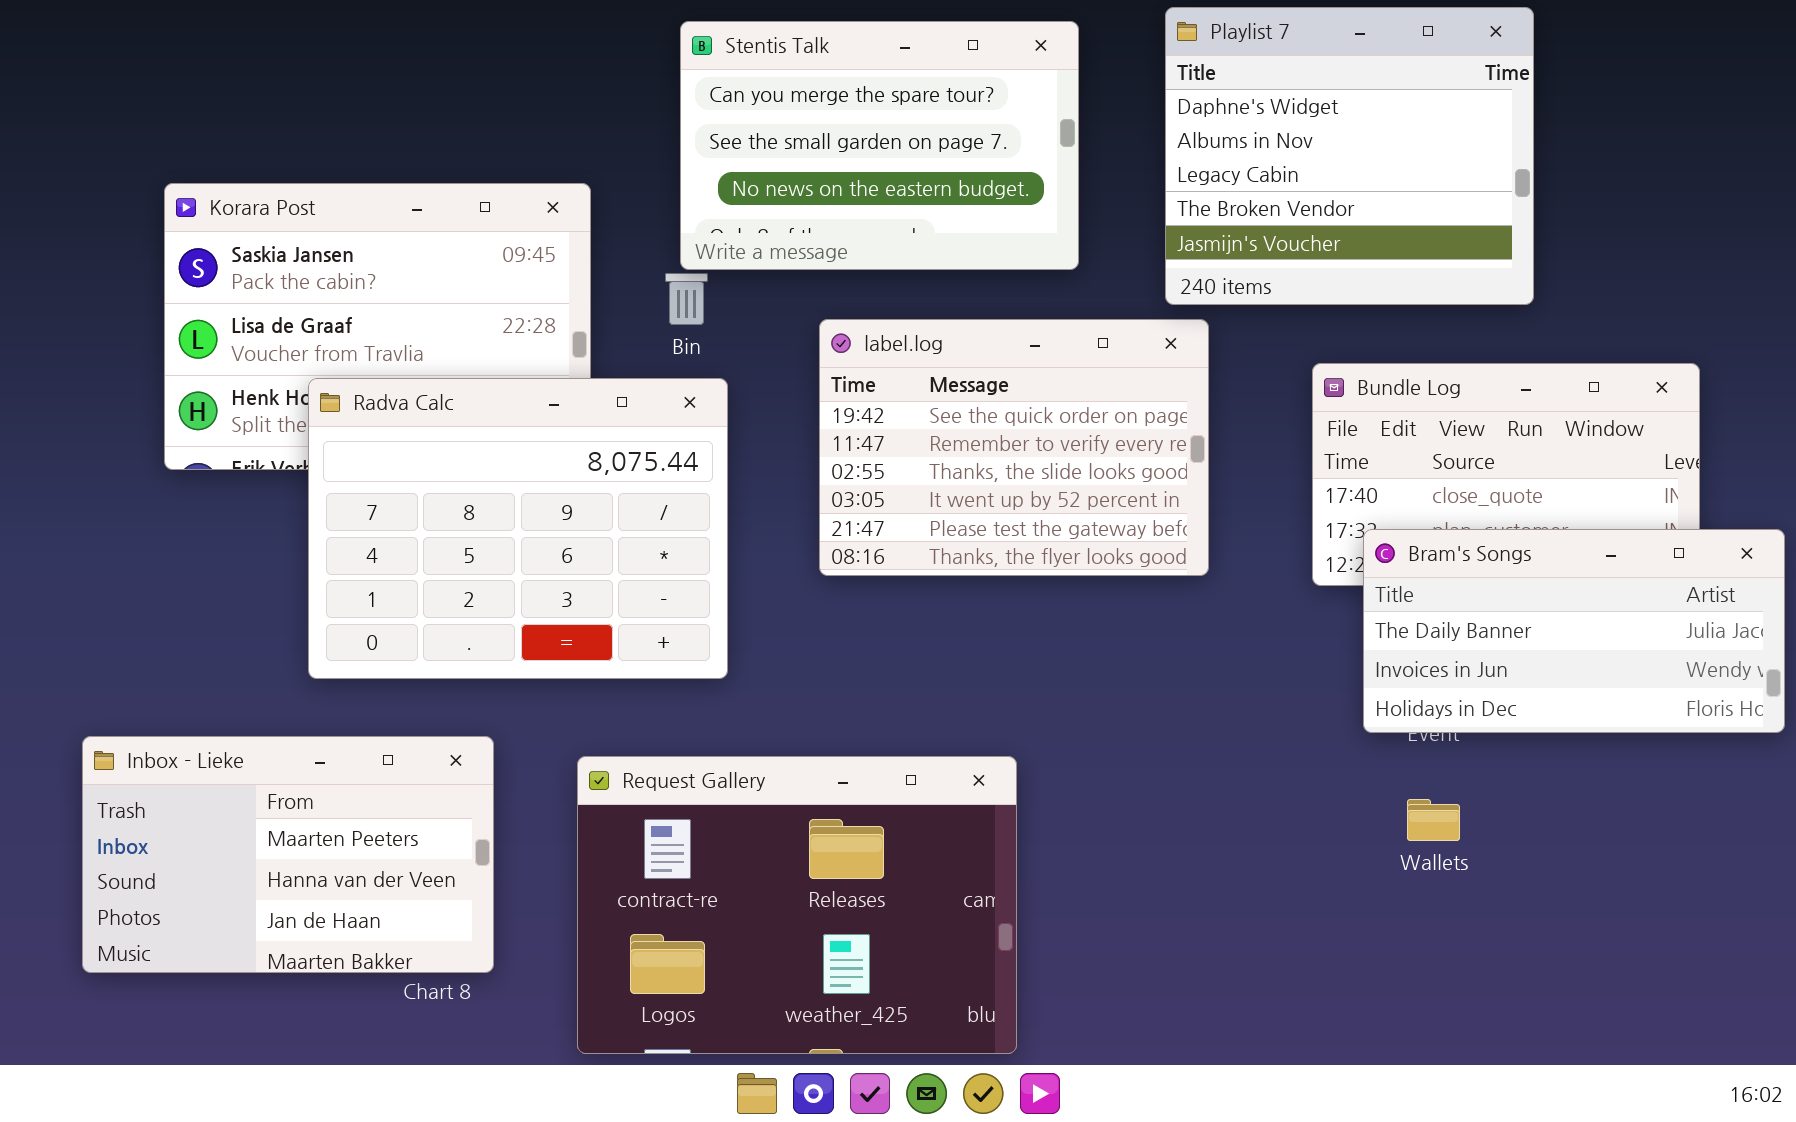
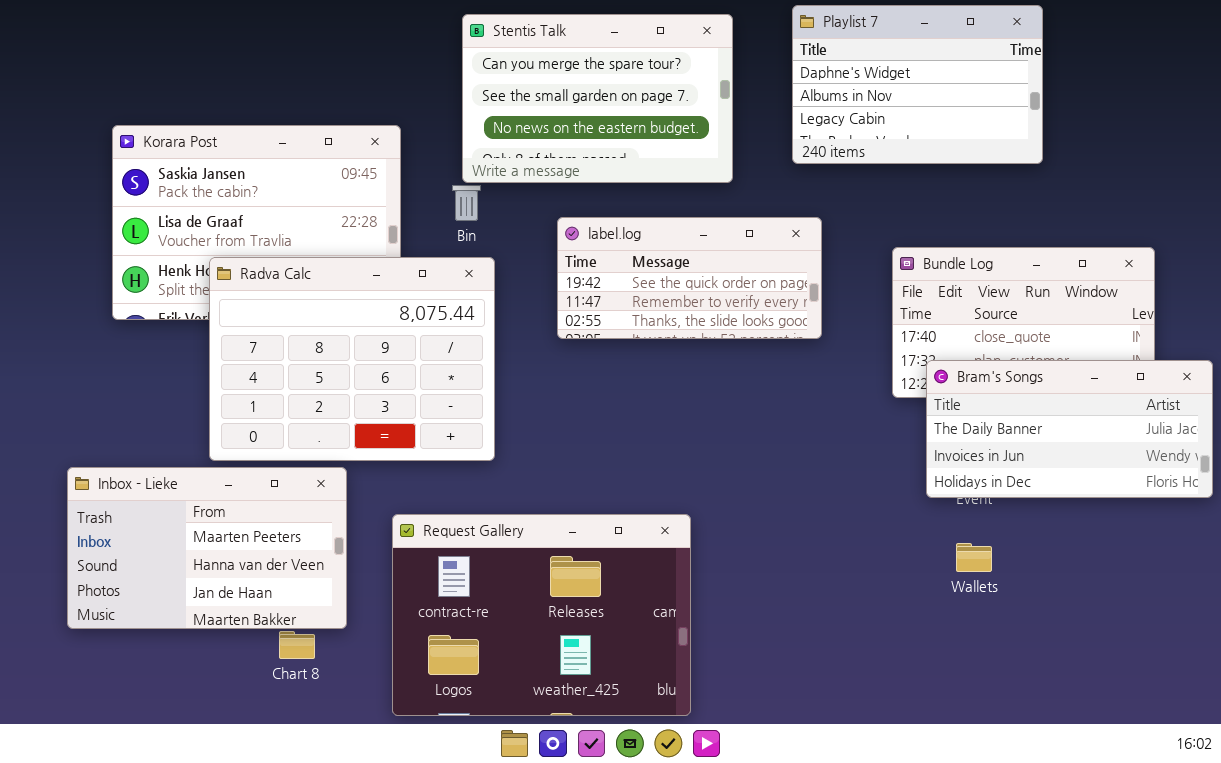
Playlist 7: [1165,7,1534,305] -> [792,5,1043,164], resized
label.log: [819,319,1209,576] -> [557,217,822,339], resized
Inbox - Lieke: [82,736,494,973] -> [67,467,347,629], moved

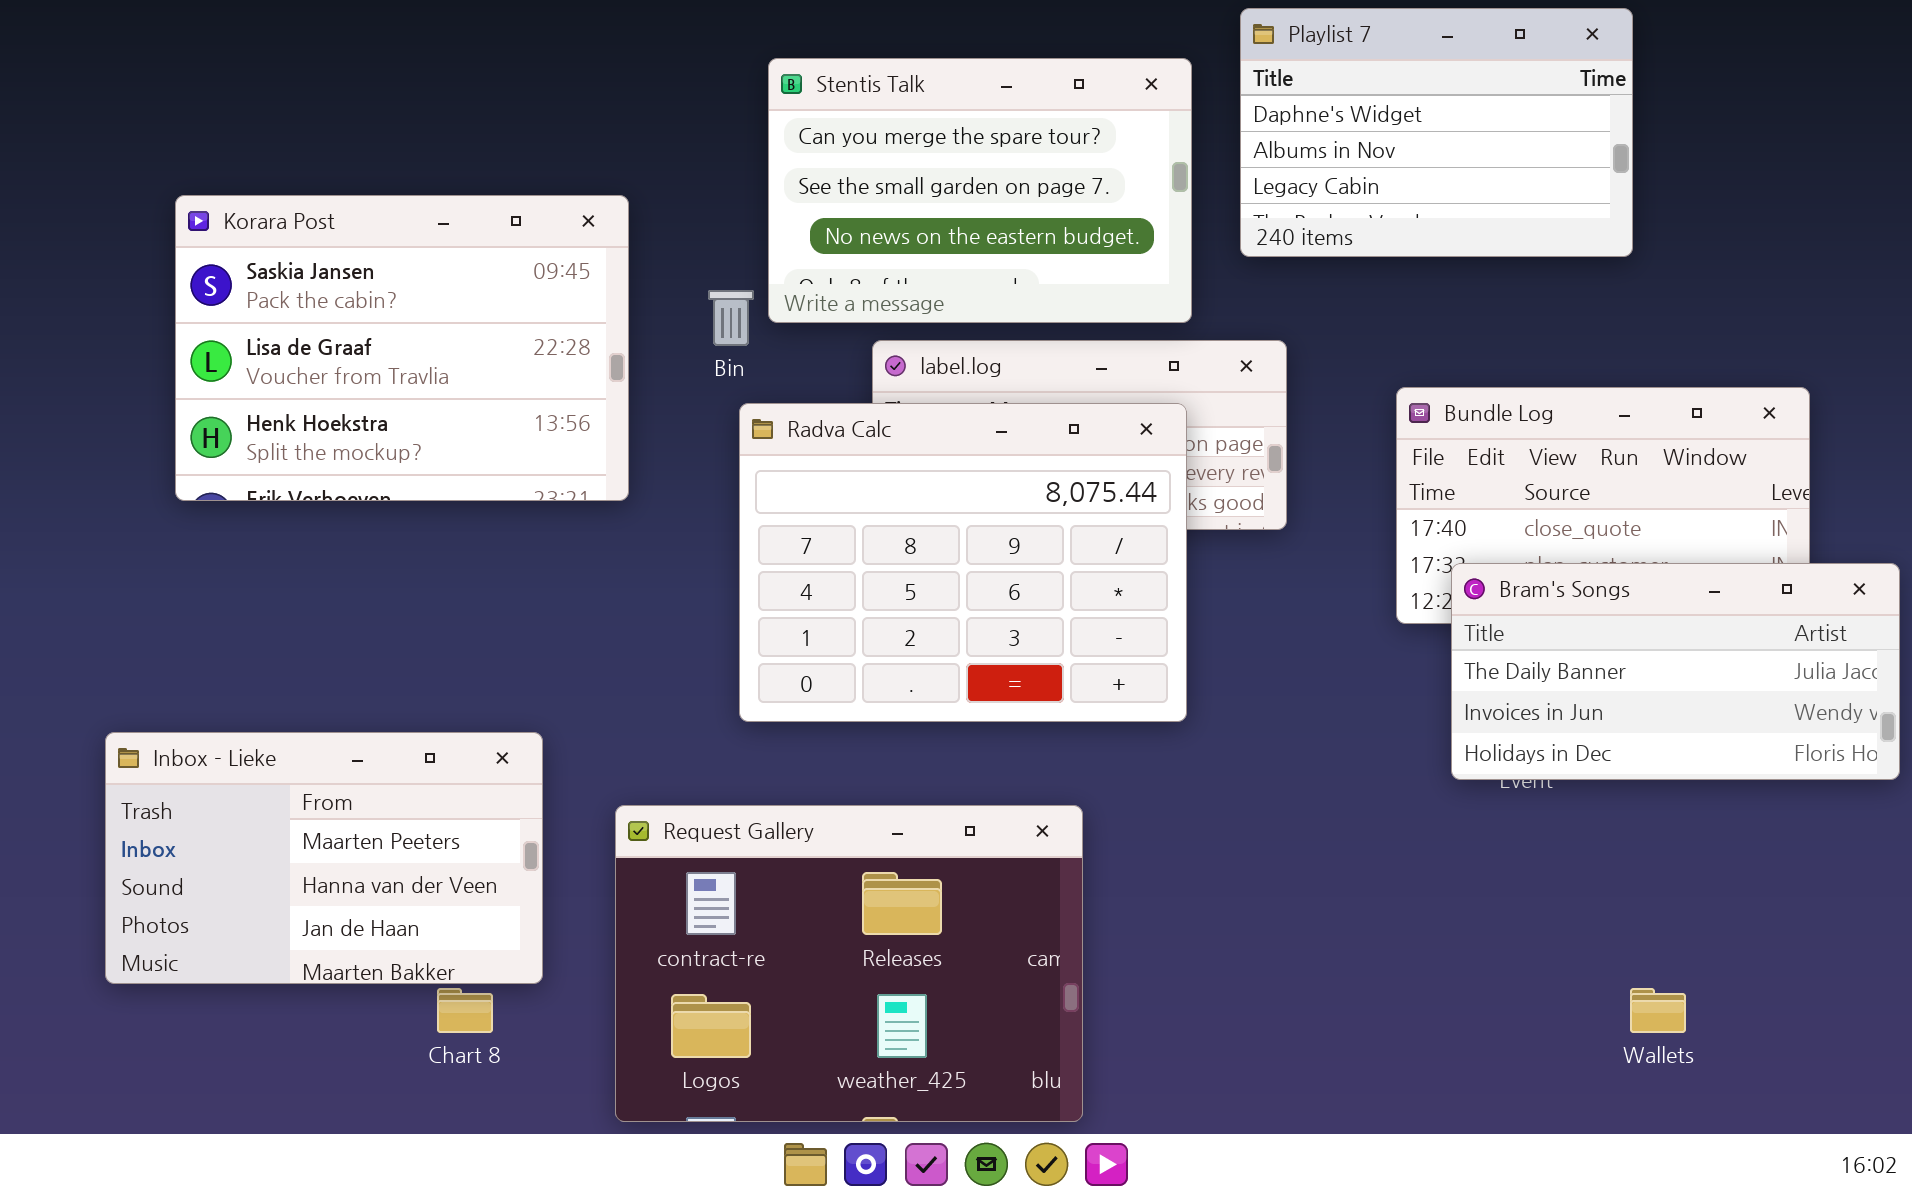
Stentis Talk: [462,14,733,183] -> [768,58,1192,323], moved
Radva Calc: [209,257,495,461] -> [739,403,1187,722], moved
Wallets: [956,543,992,572] -> [1630,988,1686,1033], moved

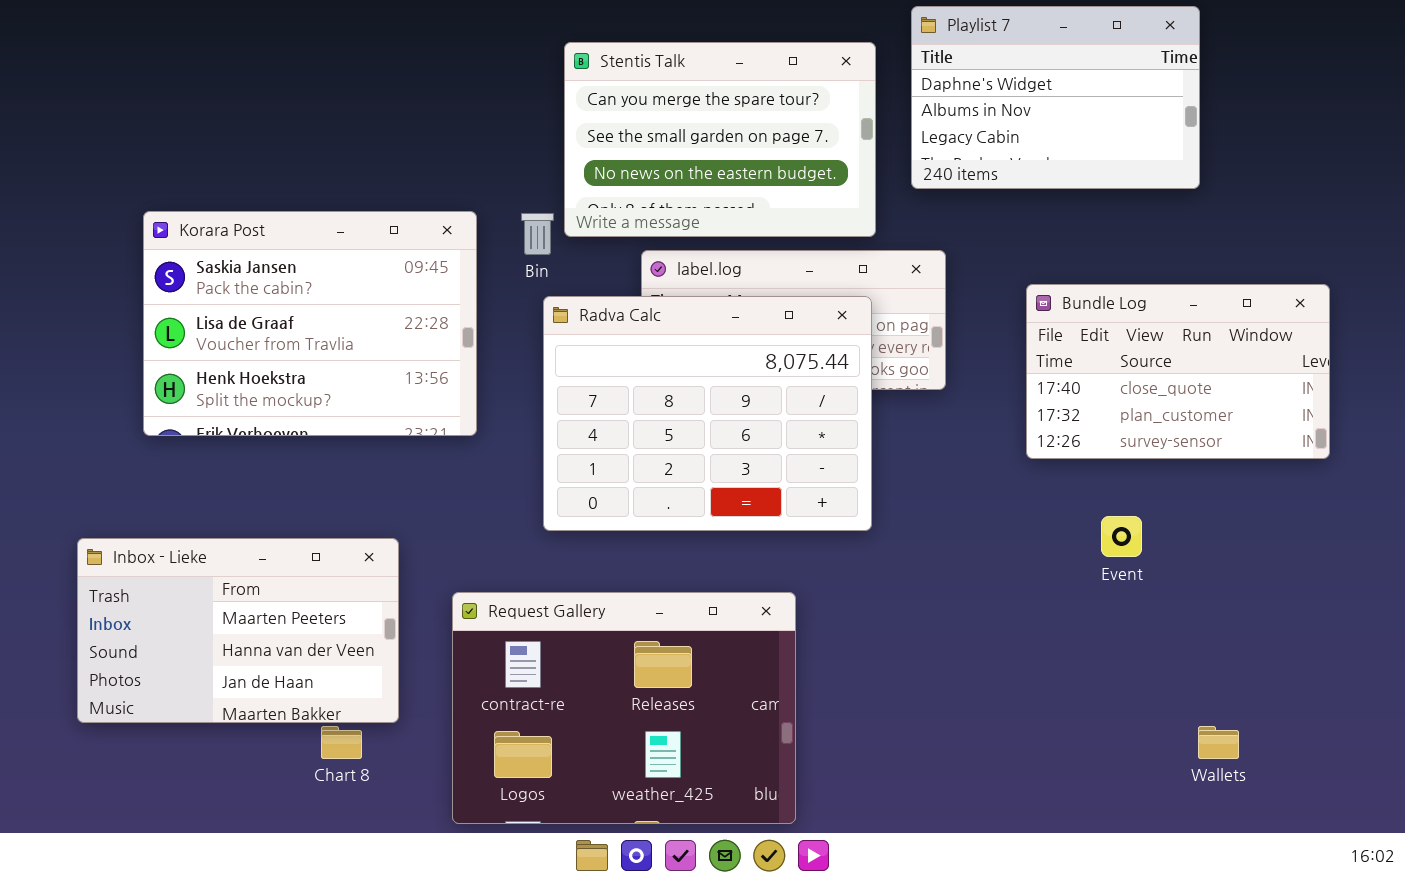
Korara Post: [175,195,629,501] -> [143,211,477,436], moved
Bram's Songs: [1451,563,1900,780] -> none, closed

